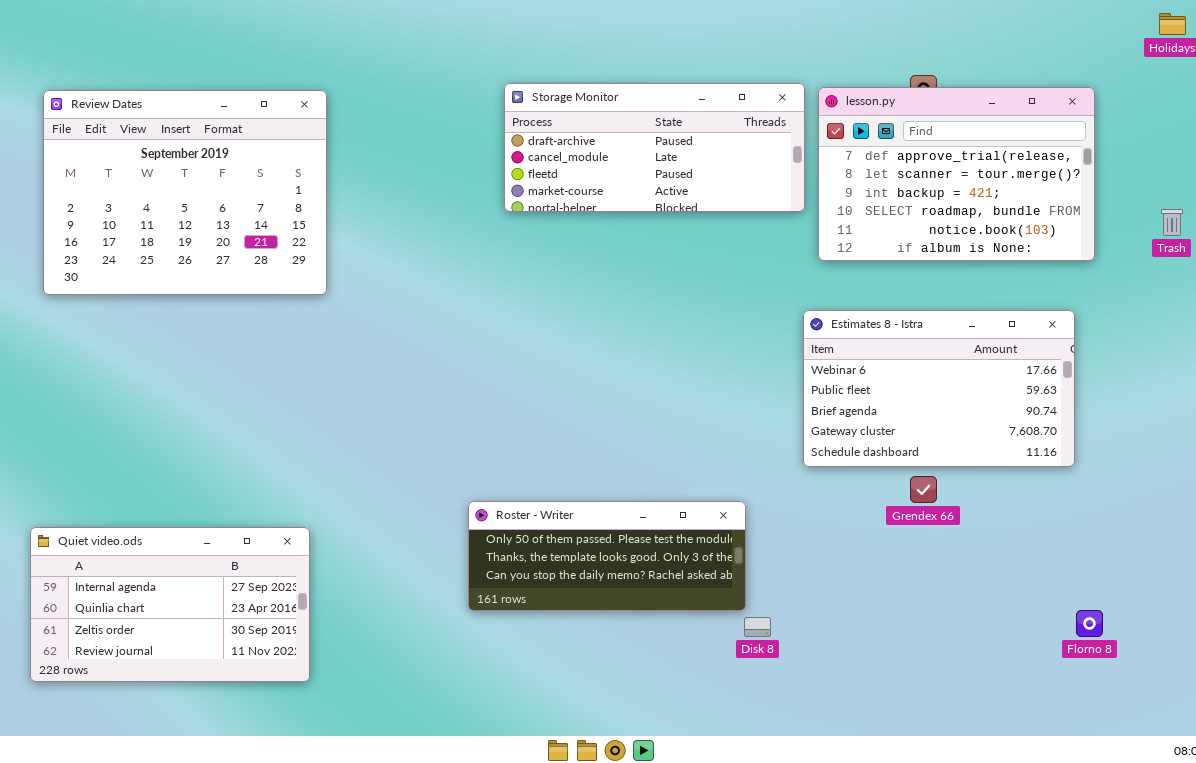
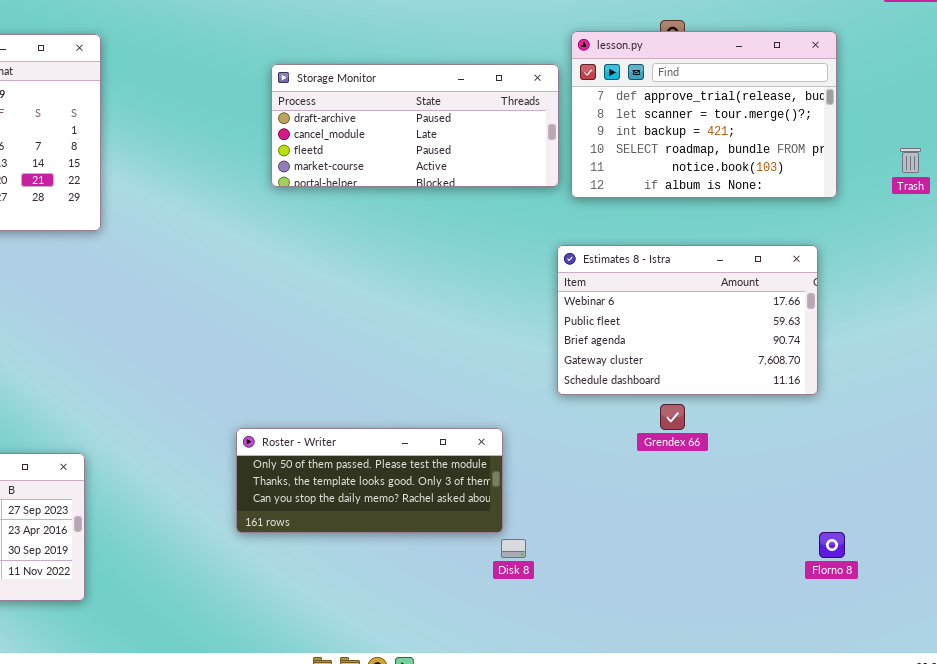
Storage Monitor: [504,83,805,212] -> [271,64,559,187], moved

